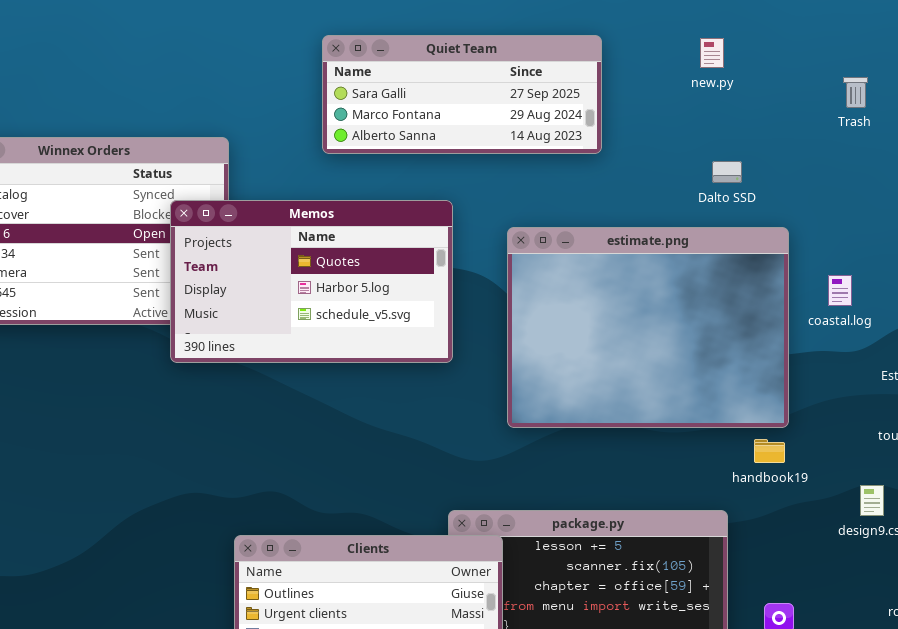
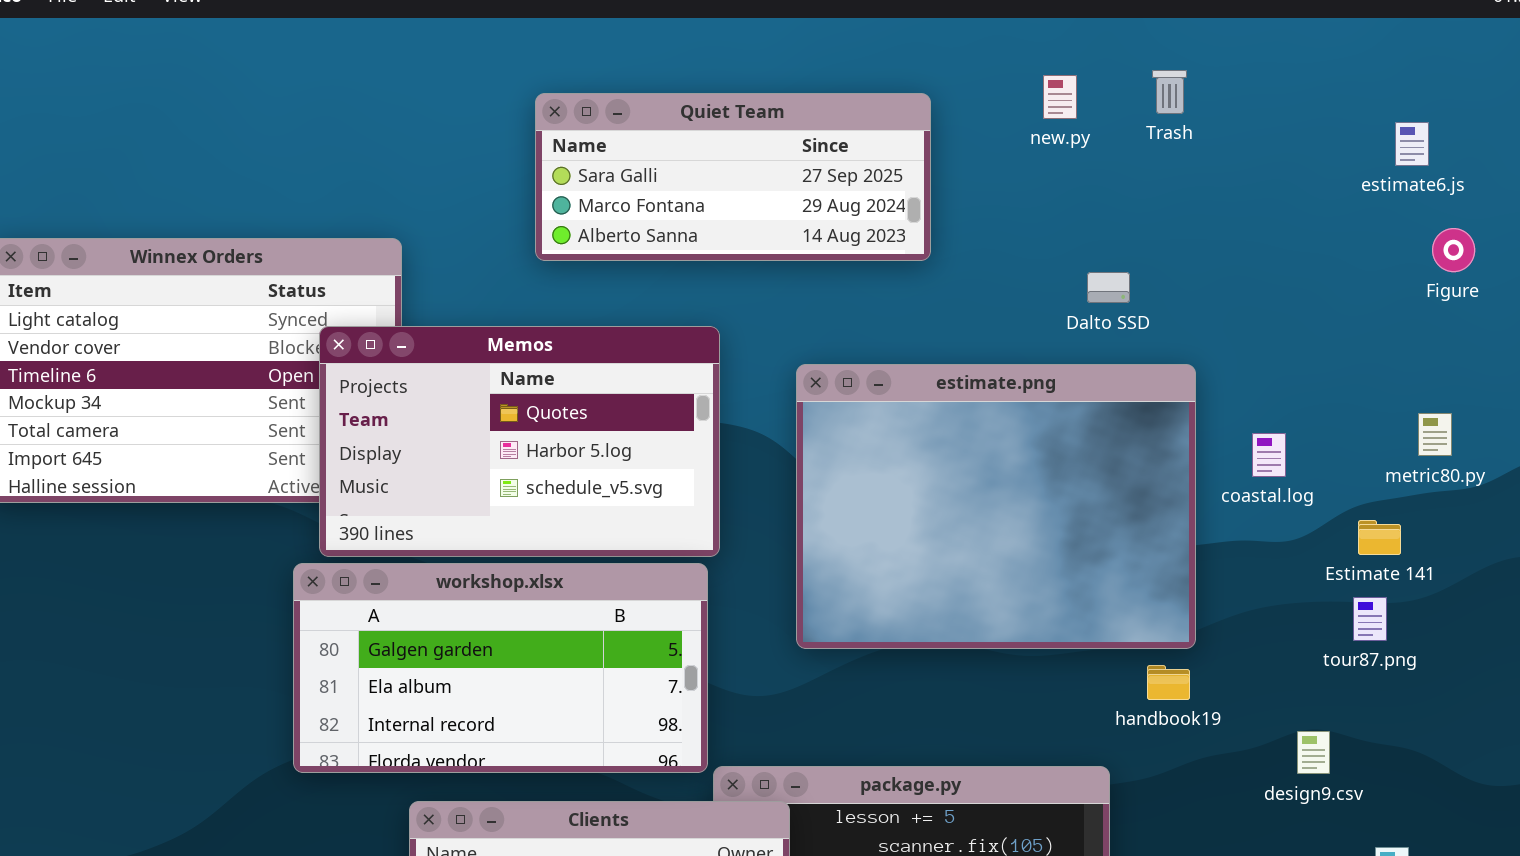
new.py: [700,38,724,68] -> [1043,75,1077,119], moved
Trash: [843,77,868,108] -> [1152,70,1187,114], moved
workshop.xlsx: none -> [293,563,708,773], opened

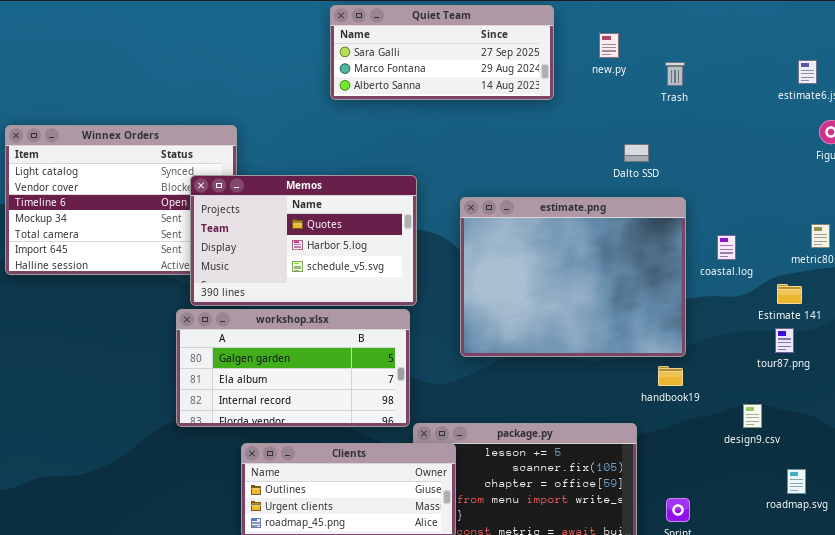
Trash: [1152,70,1187,114] -> [665,62,685,86], moved
Quiet Team: [535,93,931,261] -> [330,5,554,100], moved

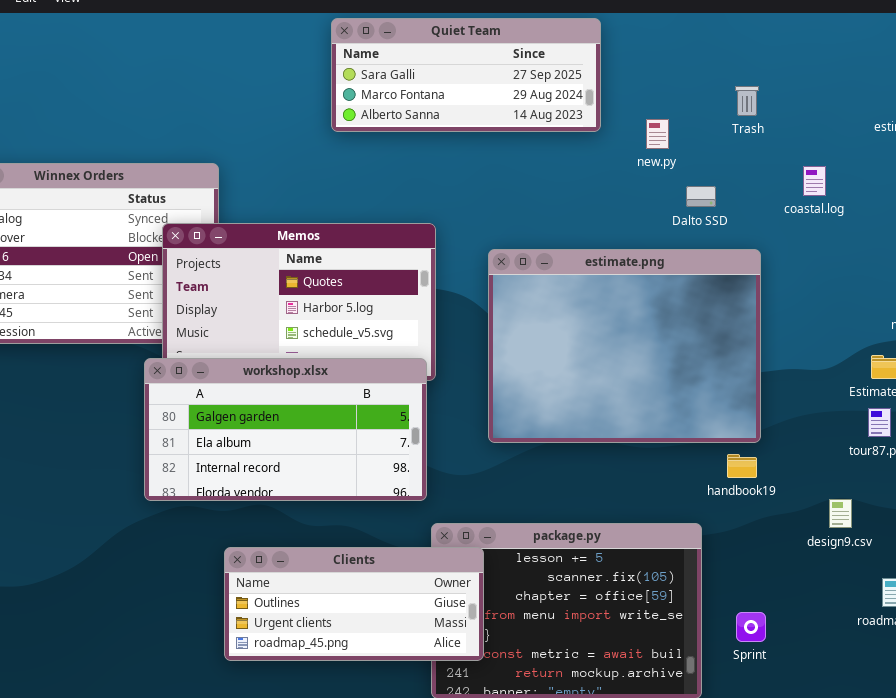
new.py: [599,33,619,58] -> [646,119,669,149], moved
coastal.log: [717,235,736,260] -> [803,166,826,196], moved
workshop.xlsx: [176,309,410,427] -> [144,358,427,501], moved

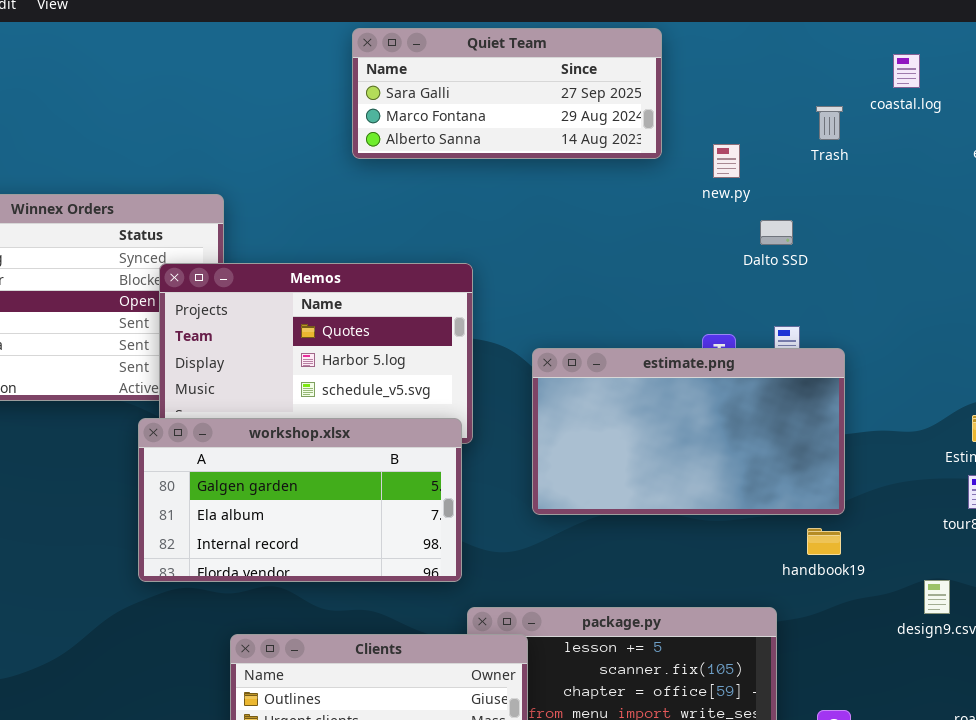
coastal.log: [803,166,826,196] -> [893,54,920,88], moved
estimate.png: [488,249,761,443] -> [532,348,845,515], resized

